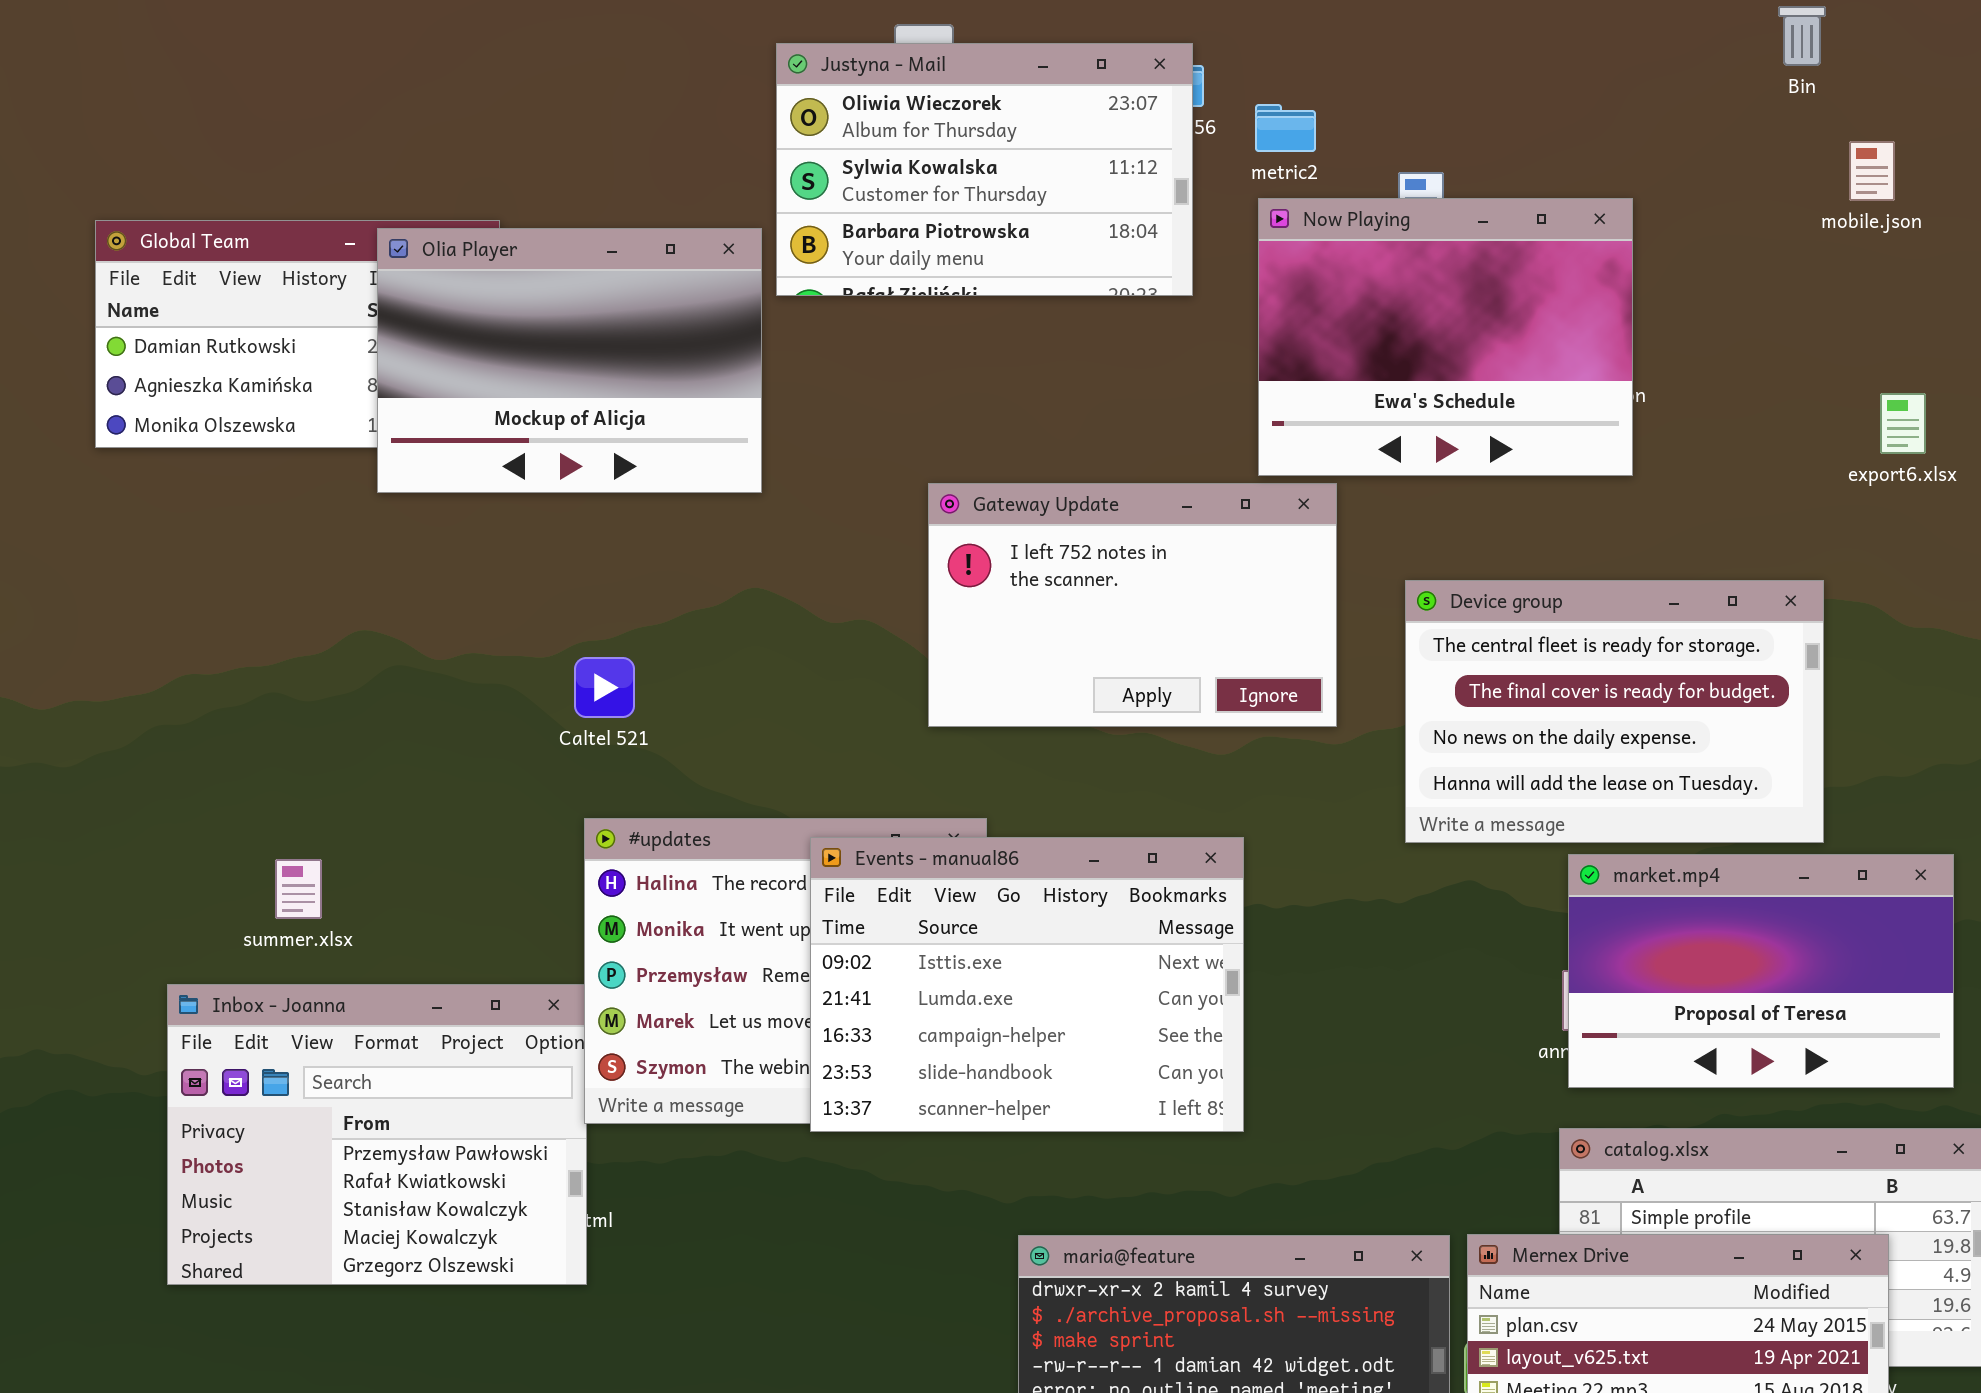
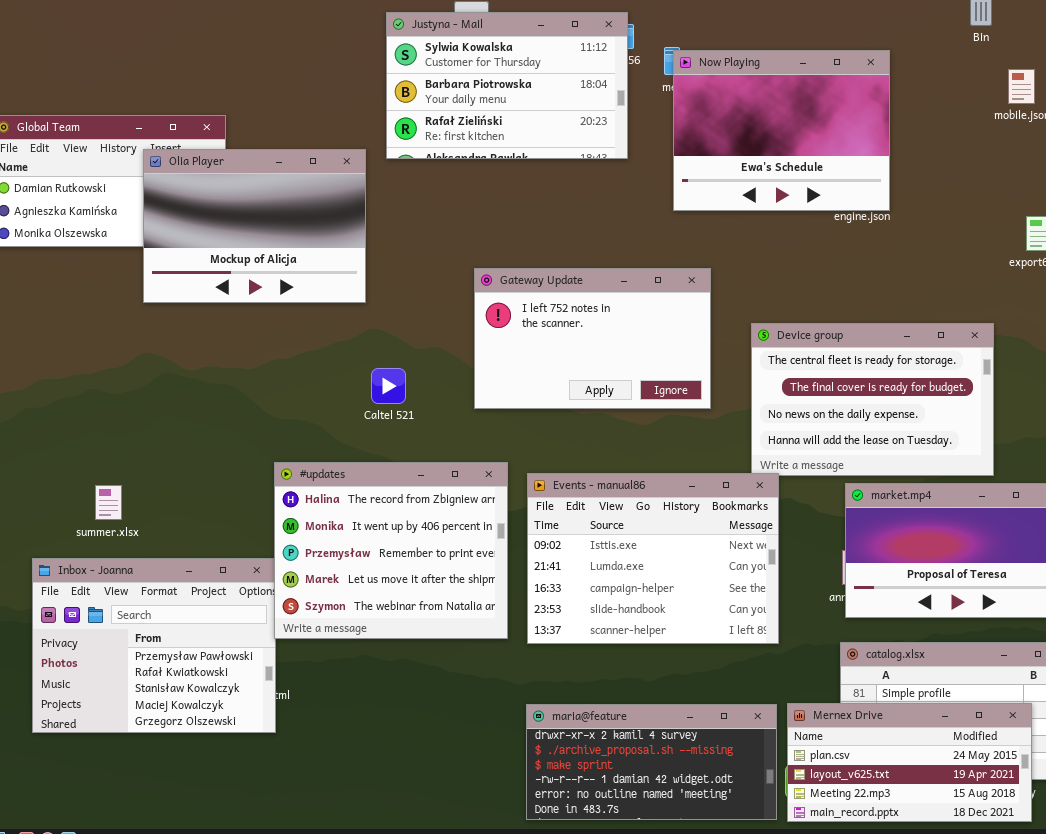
Justyna - Mail: [776,43,1193,296] -> [386,12,628,159], scrolled down 1 row
Now Playing: [1258,198,1633,476] -> [673,50,890,211], moved
Olia Player: [377,228,762,493] -> [143,149,366,303], moved
Caltel 521: [574,657,635,718] -> [371,368,406,404], moved
Events - manual86: [810,837,1244,1132] -> [527,473,779,644], moved

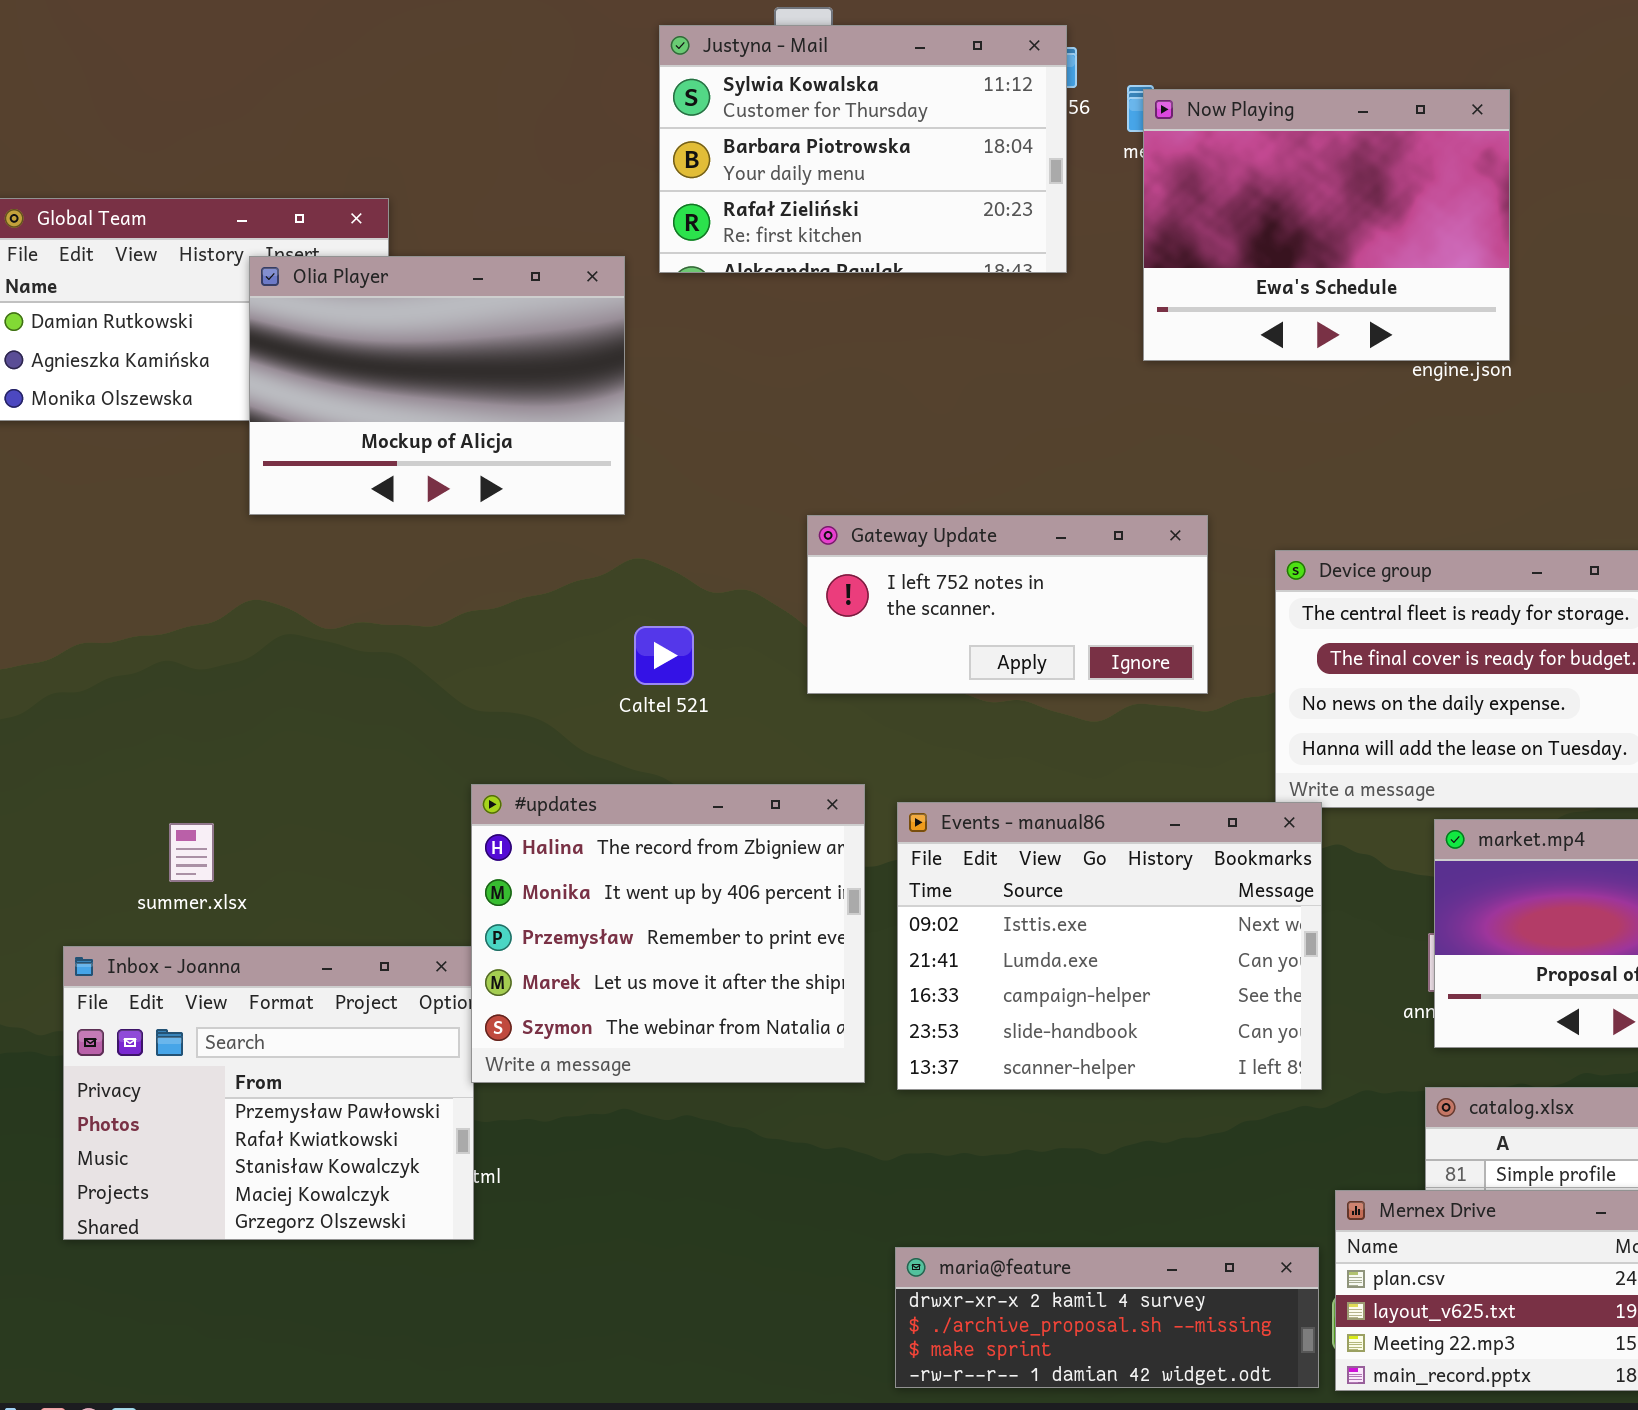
Gateway Update: [474,268,711,409] -> [807,515,1208,694], resized
maria@feature: [526,704,777,820] -> [895,1247,1319,1388], resized

